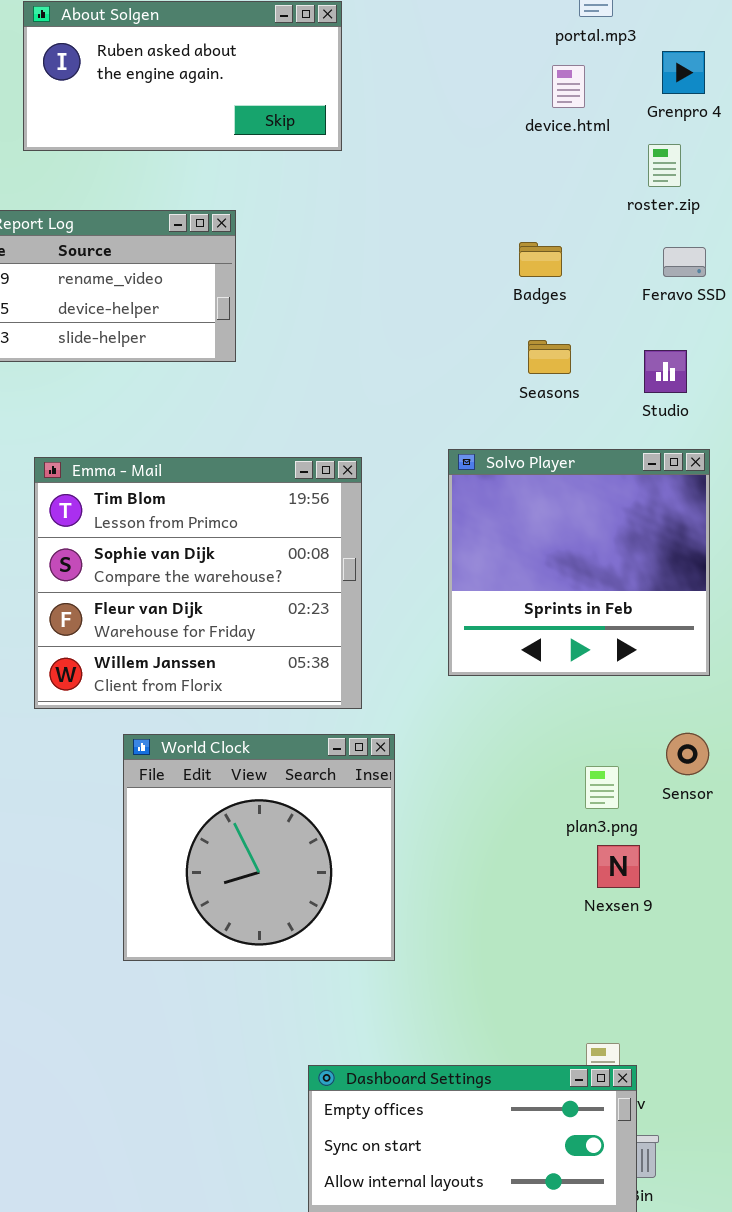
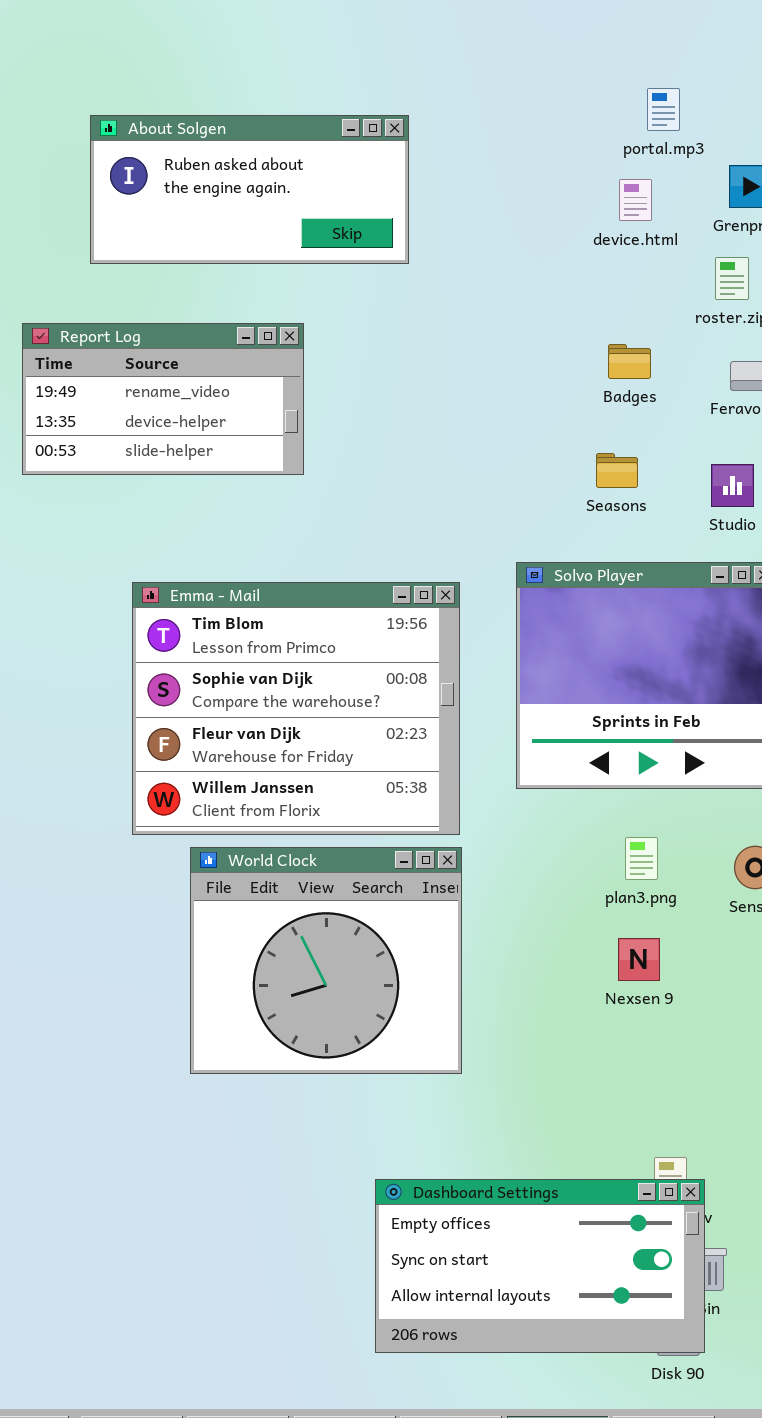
Badges: [519,242,562,277] -> [608,344,651,379], moved
Emma - Mail: [34,457,362,709] -> [132,582,460,835], moved
plan3.png: [585,766,619,809] -> [625,837,658,880], moved
Nexsen 9: [597,845,640,888] -> [618,938,660,981], moved

